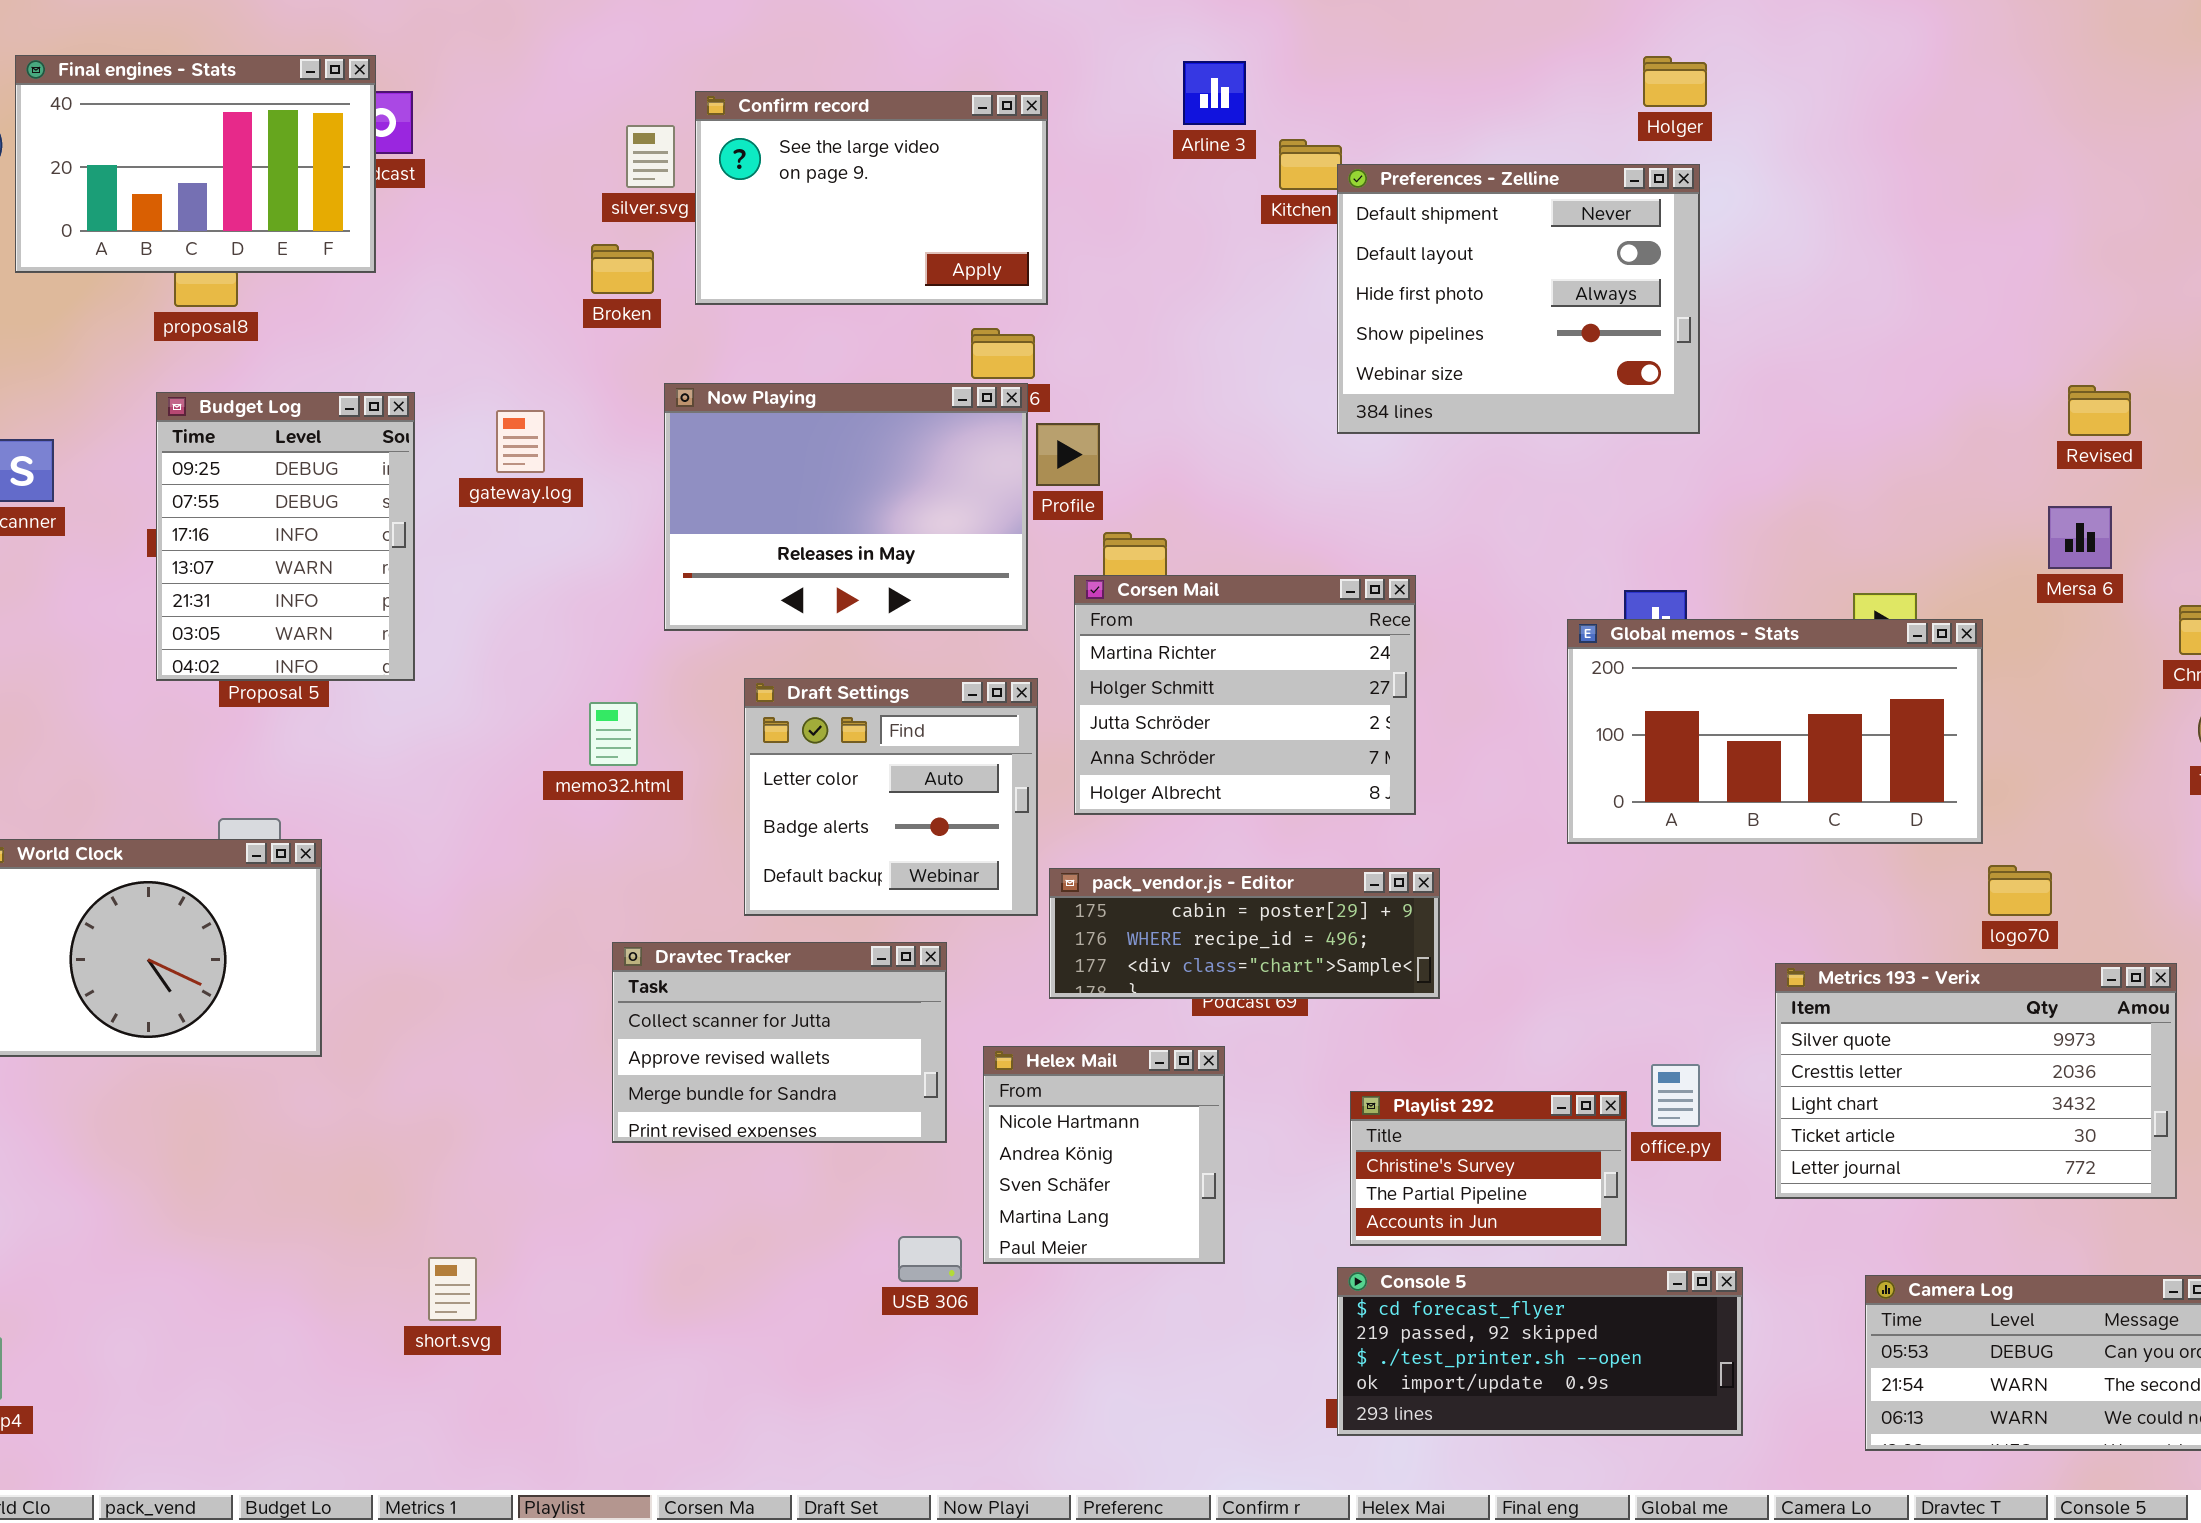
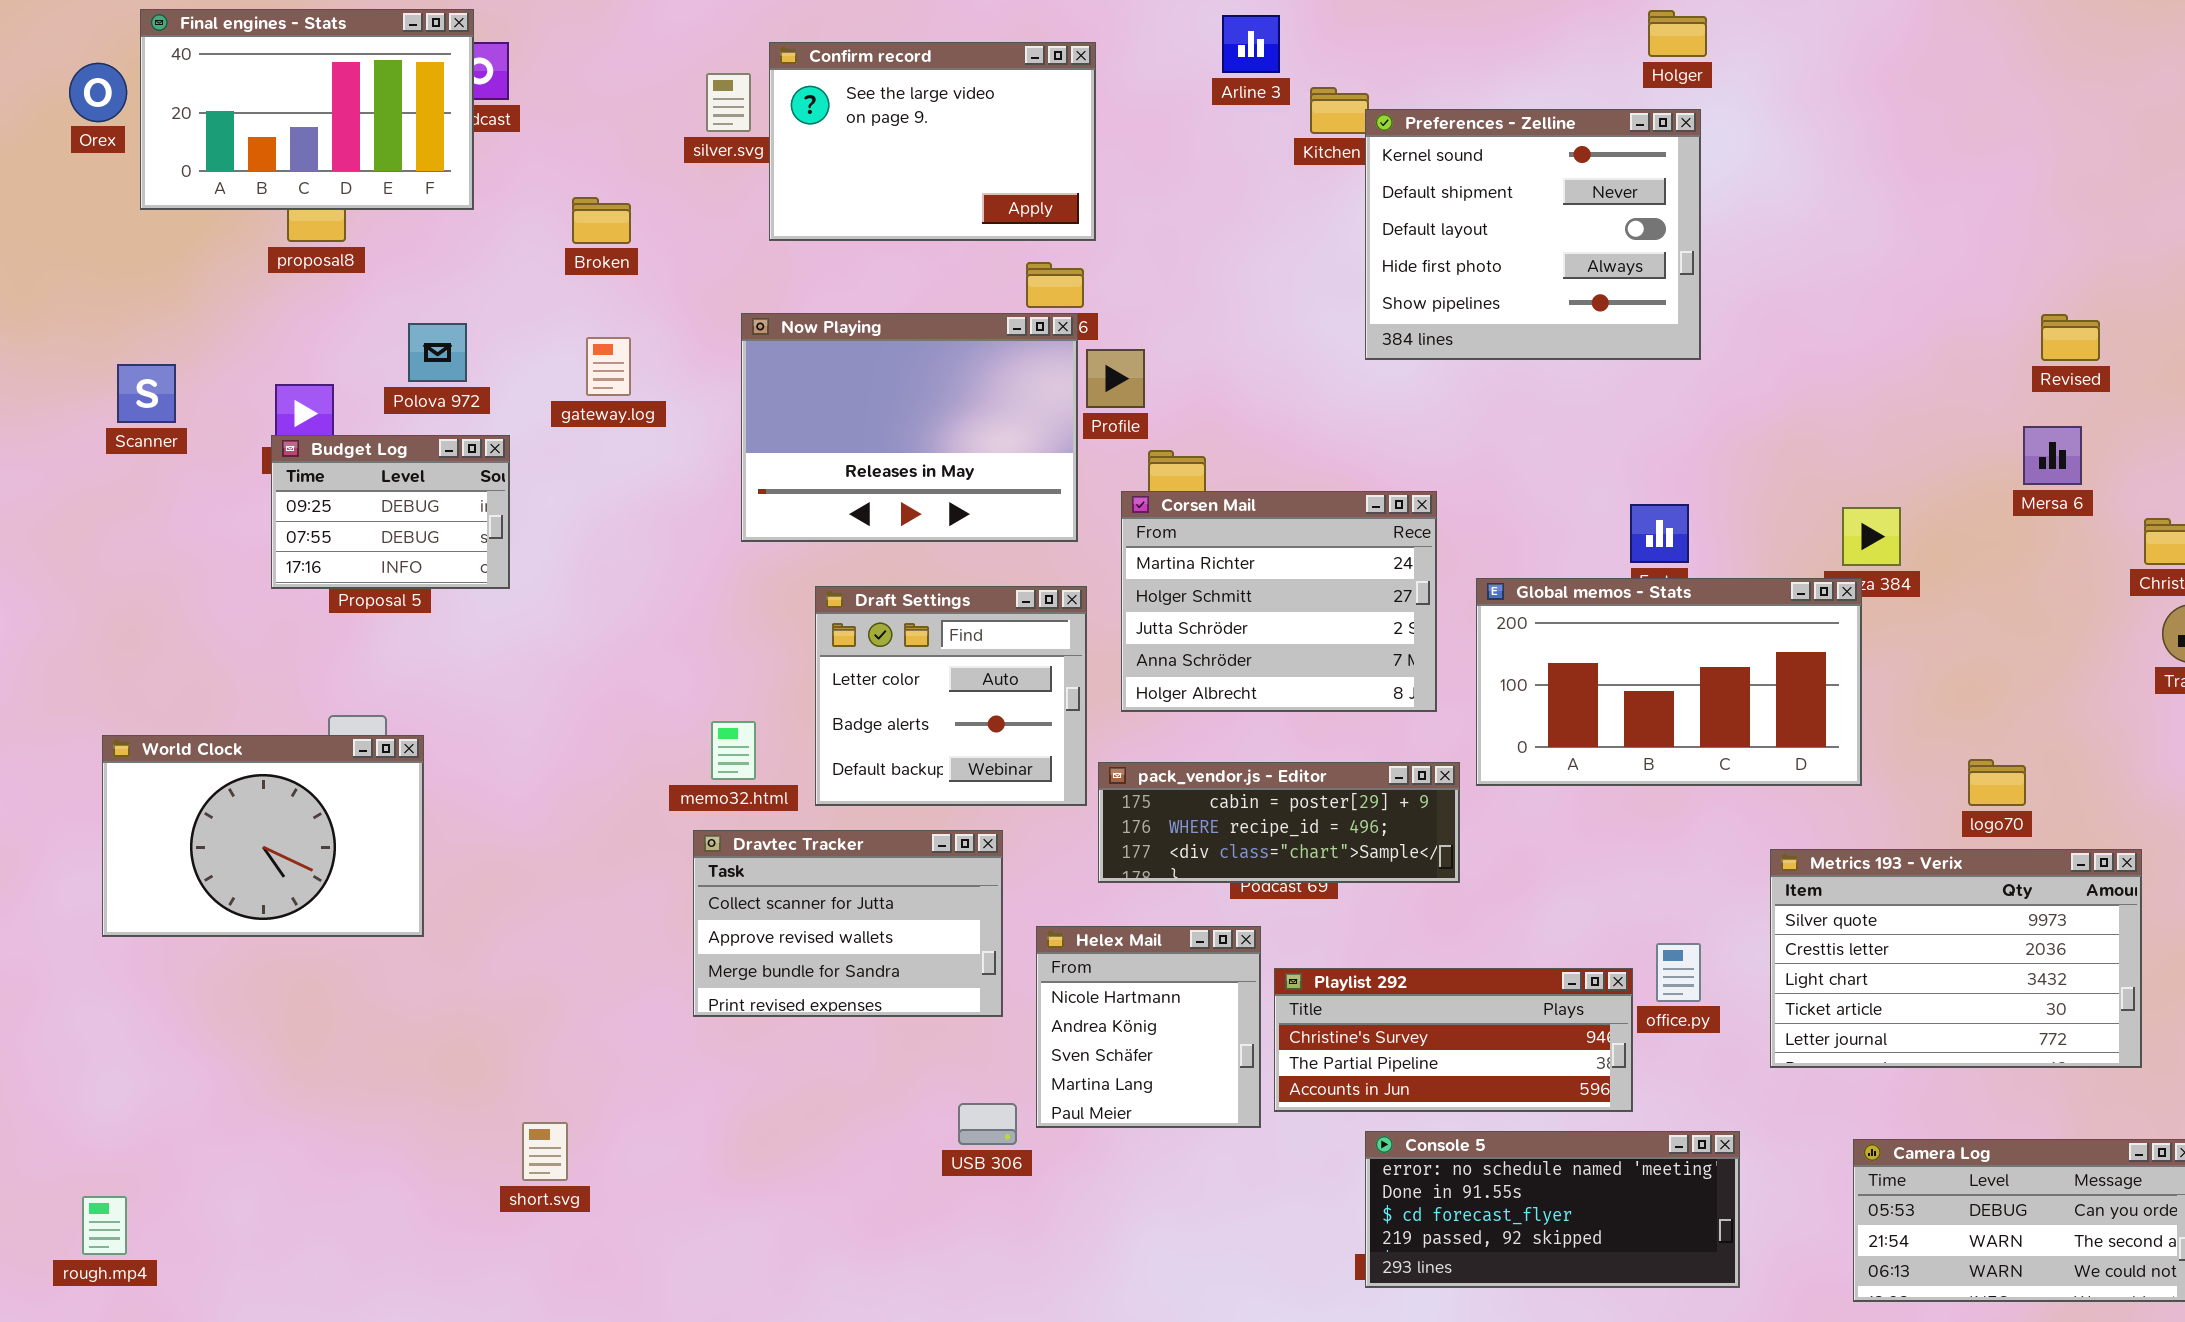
Preferences - Zelline: [1337,164,1700,434] -> [1365,109,1701,360], scrolled up 1 row
Broken: [591,244,654,294] -> [572,197,631,244], moved
Budget Log: [156,392,415,681] -> [271,435,510,589], resized
Global memos - Stats: [1567,619,1983,844] -> [1476,578,1862,786], moved
memo32.html: [589,702,638,766] -> [711,721,756,780], moved
Playlist 292: [1350,1091,1627,1246] -> [1274,968,1633,1112], resized
Console 5: [1337,1267,1743,1436] -> [1365,1131,1740,1288], scrolled up 2 rows

